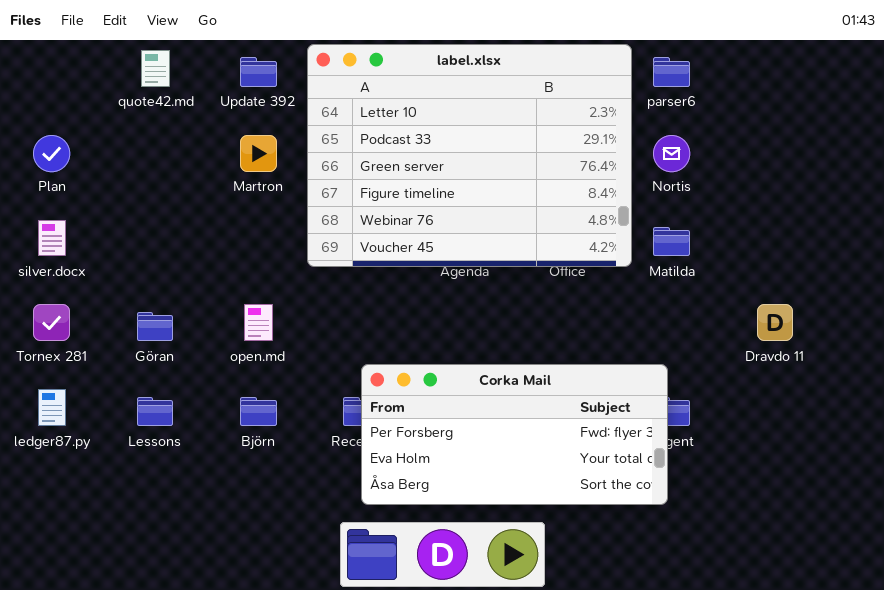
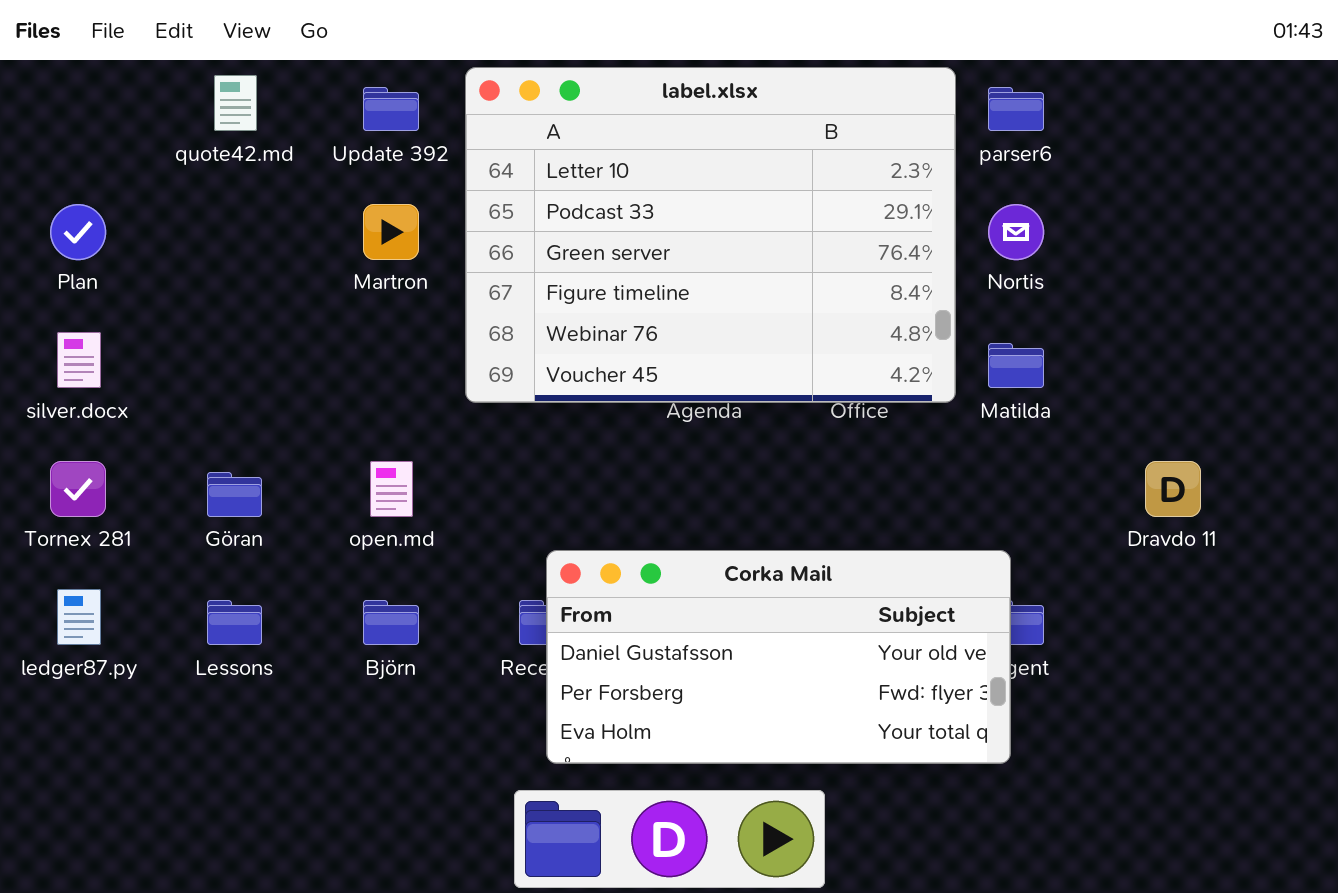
Corka Mail: [361,364,668,505] -> [546,550,1011,764], scrolled up 1 row

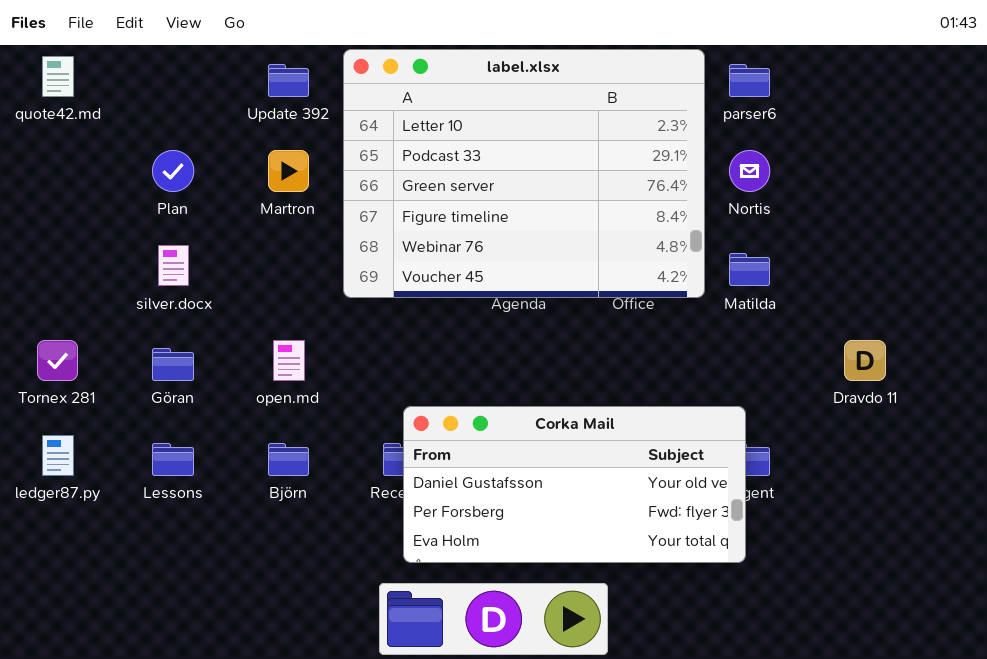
quote42.md: [214,75,257,131] -> [42,56,74,97], moved
Plan: [50,204,106,260] -> [152,150,194,192], moved
silver.docx: [57,332,101,388] -> [158,245,189,286], moved

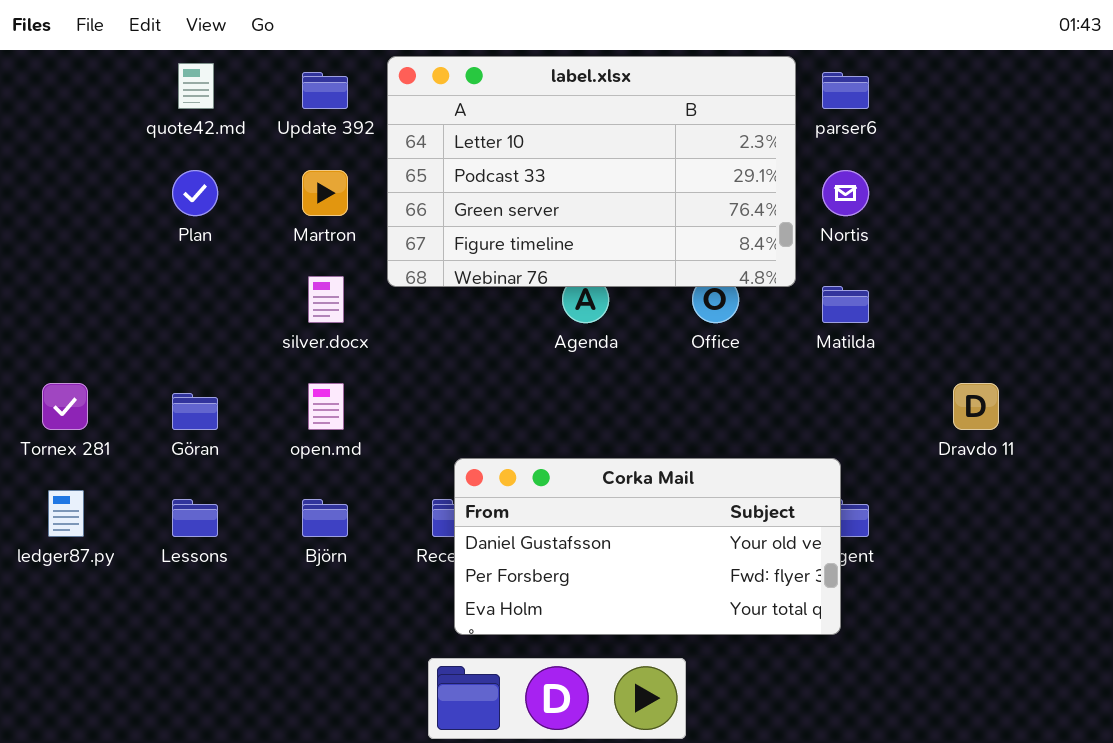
label.xlsx: [343,49,705,298] -> [387,56,796,287], resized
quote42.md: [42,56,74,97] -> [178,63,214,109], moved
silver.docx: [158,245,189,286] -> [308,276,344,323], moved

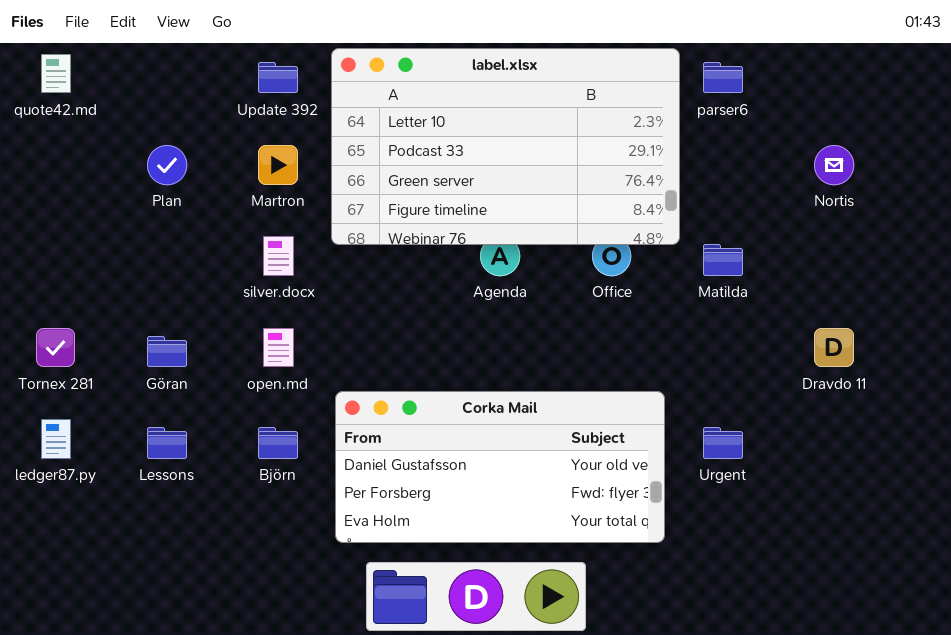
quote42.md: [178,63,214,109] -> [41,54,71,93], moved
Nortis: [822,170,869,216] -> [814,145,854,185], moved
Corka Mail: [454,458,841,635] -> [335,391,665,543], moved

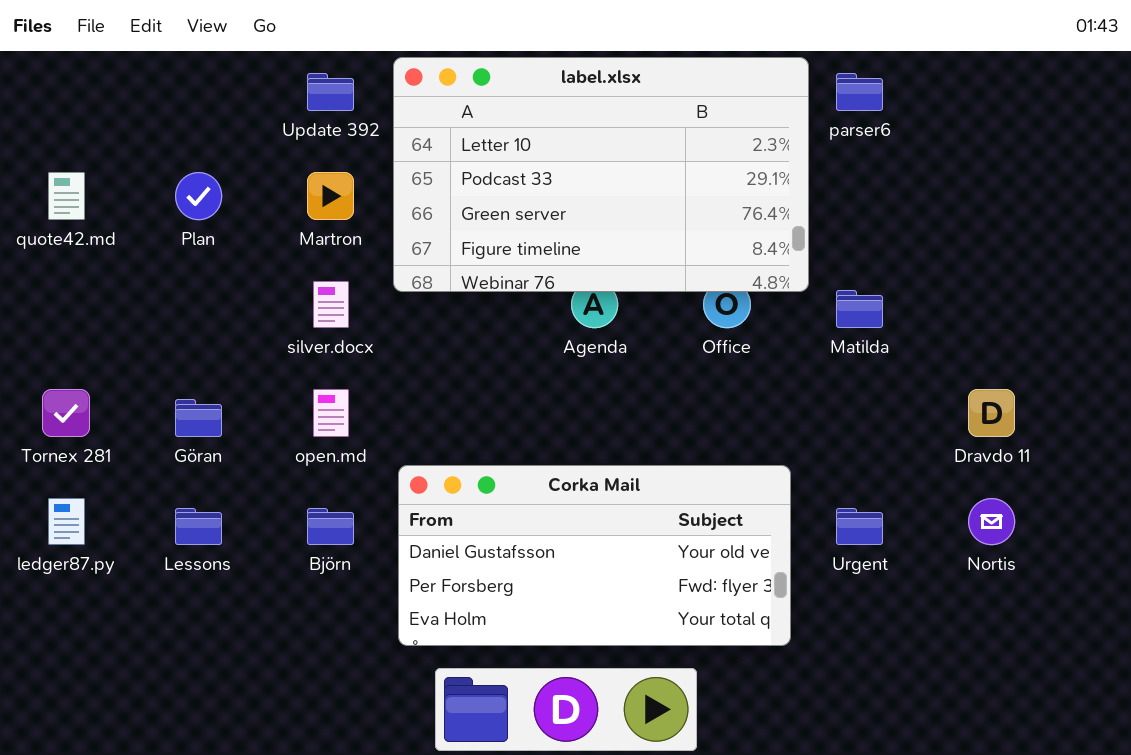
quote42.md: [41,54,71,93] -> [48,172,85,220], moved
Nortis: [814,145,854,185] -> [968,498,1015,545], moved

